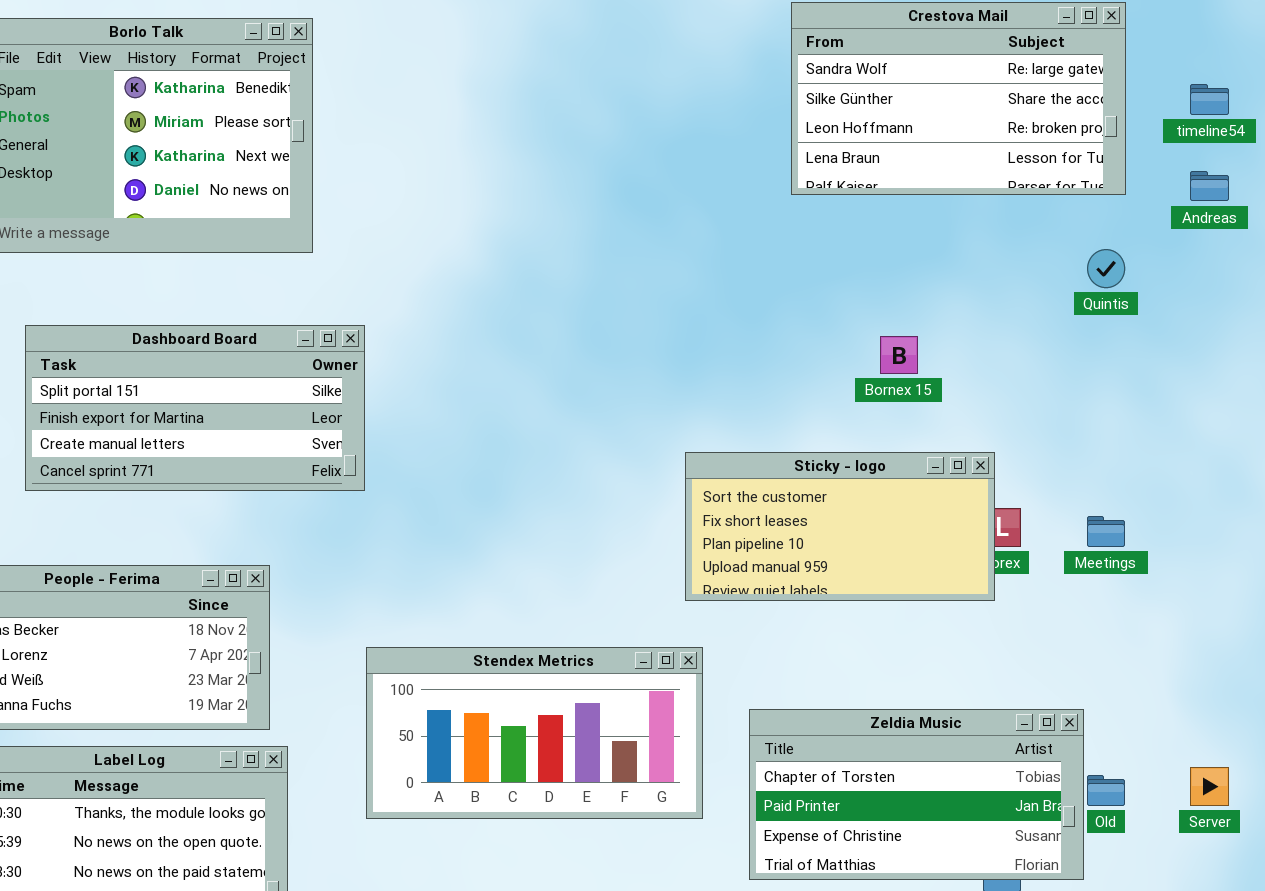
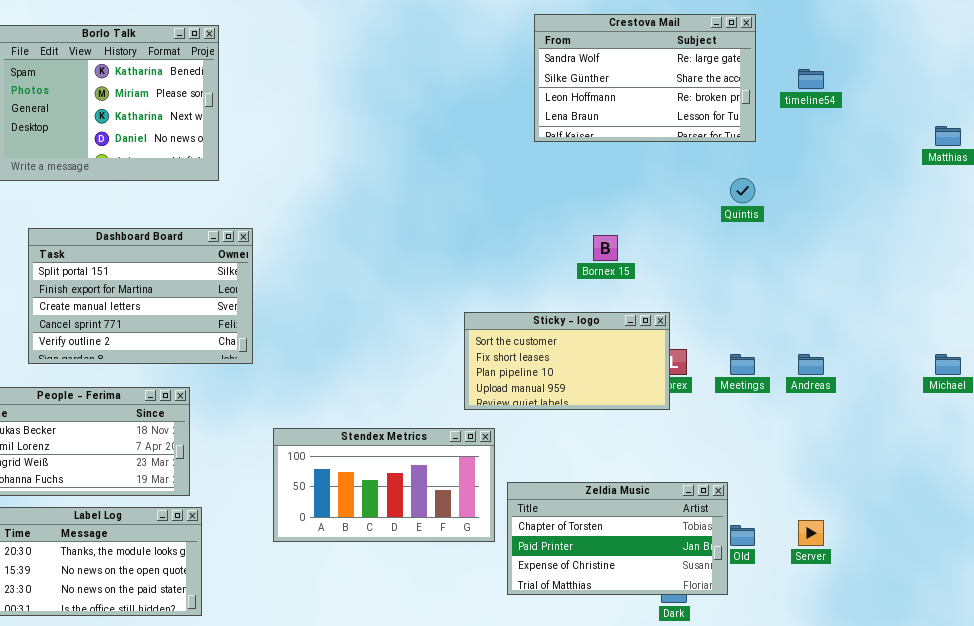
Andreas: [1190,171,1229,201] -> [798,354,824,375], moved
Dashboard Board: [25,325,365,491] -> [28,228,253,364], resized
Stendex Metrics: [366,647,703,819] -> [273,428,495,542], moved

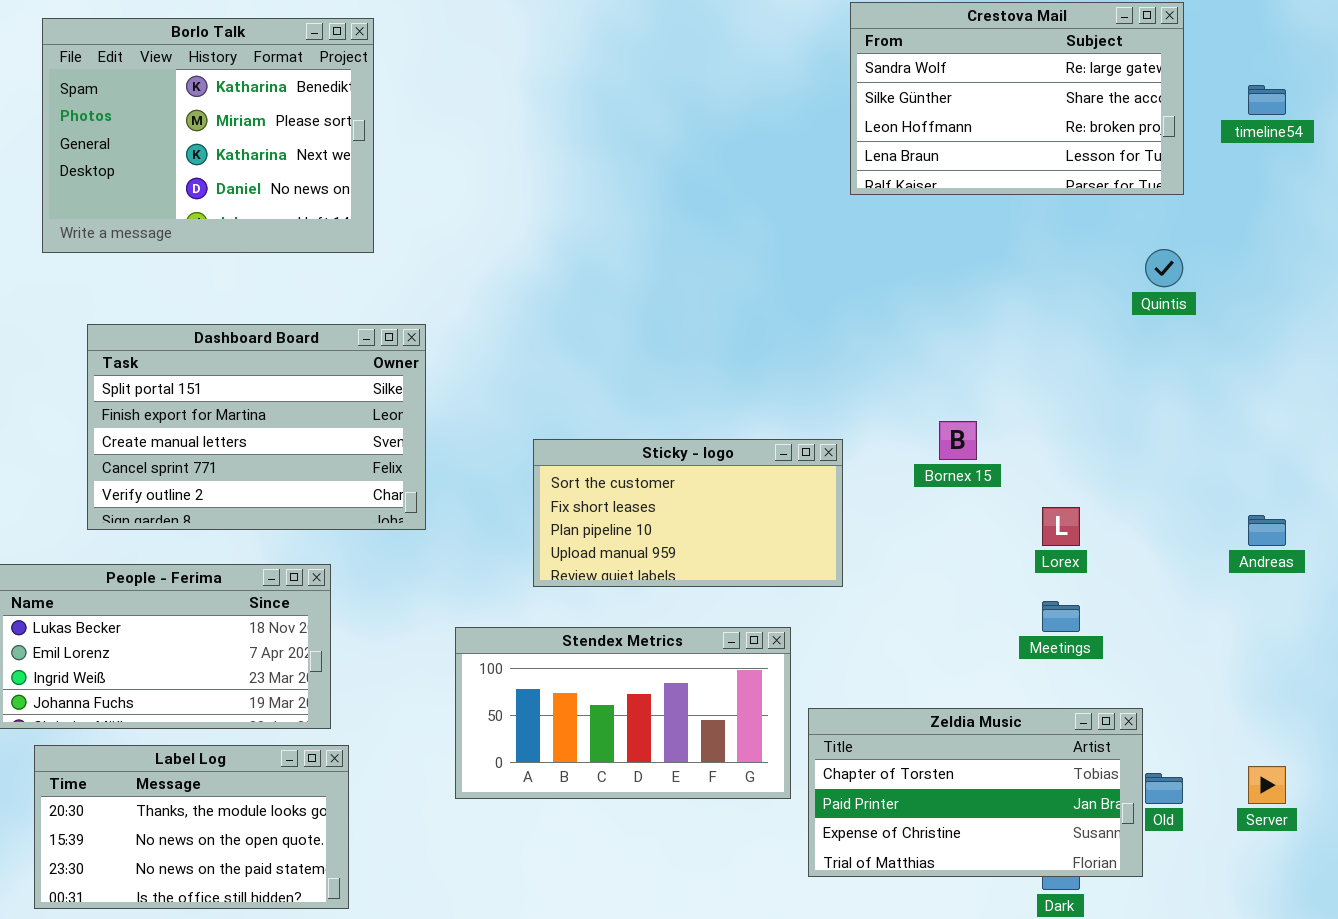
Bornex 15: [593,235,618,261] -> [939,421,977,460], moved
Sticky - logo: [464,312,670,410] -> [533,439,843,587], moved
Meetings: [730,354,755,375] -> [1042,601,1080,632], moved

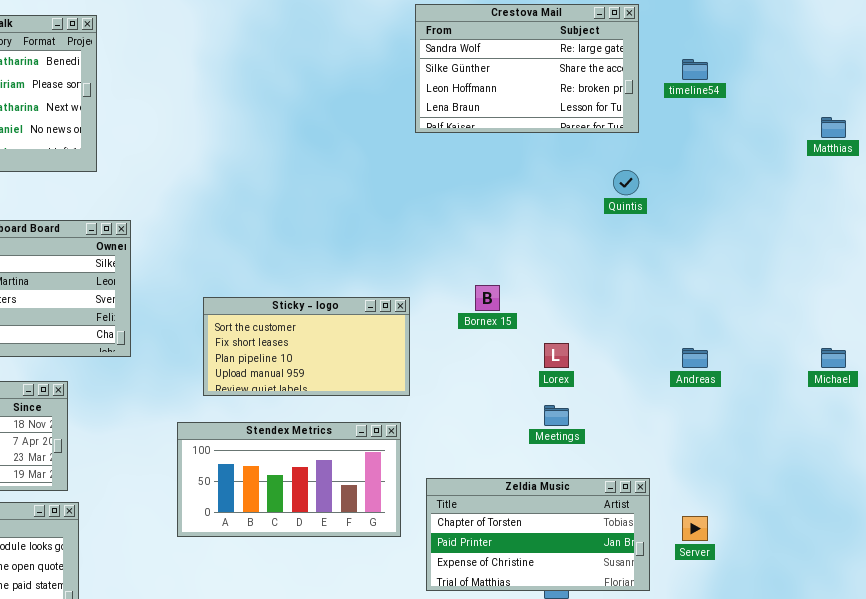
Stendex Metrics: [455,627,791,799] -> [177,422,401,537], moved
Zeldia Music: [808,708,1143,877] -> [426,478,650,591], moved

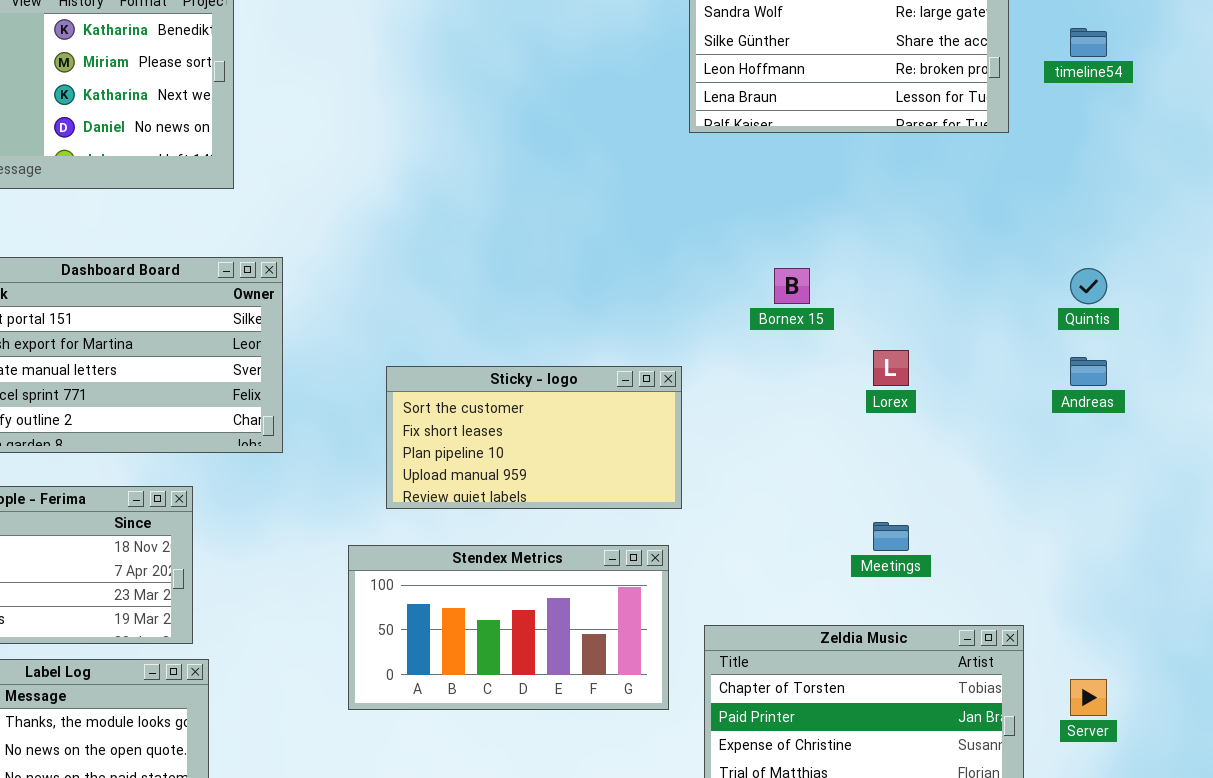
Quintis: [613,170,639,195] -> [1070,268,1107,304], moved
Bornex 15: [475,285,500,311] -> [774,268,810,304], moved
Lorex: [544,343,569,368] -> [873,350,909,386], moved
Andreas: [682,348,708,368] -> [1070,357,1107,386], moved

